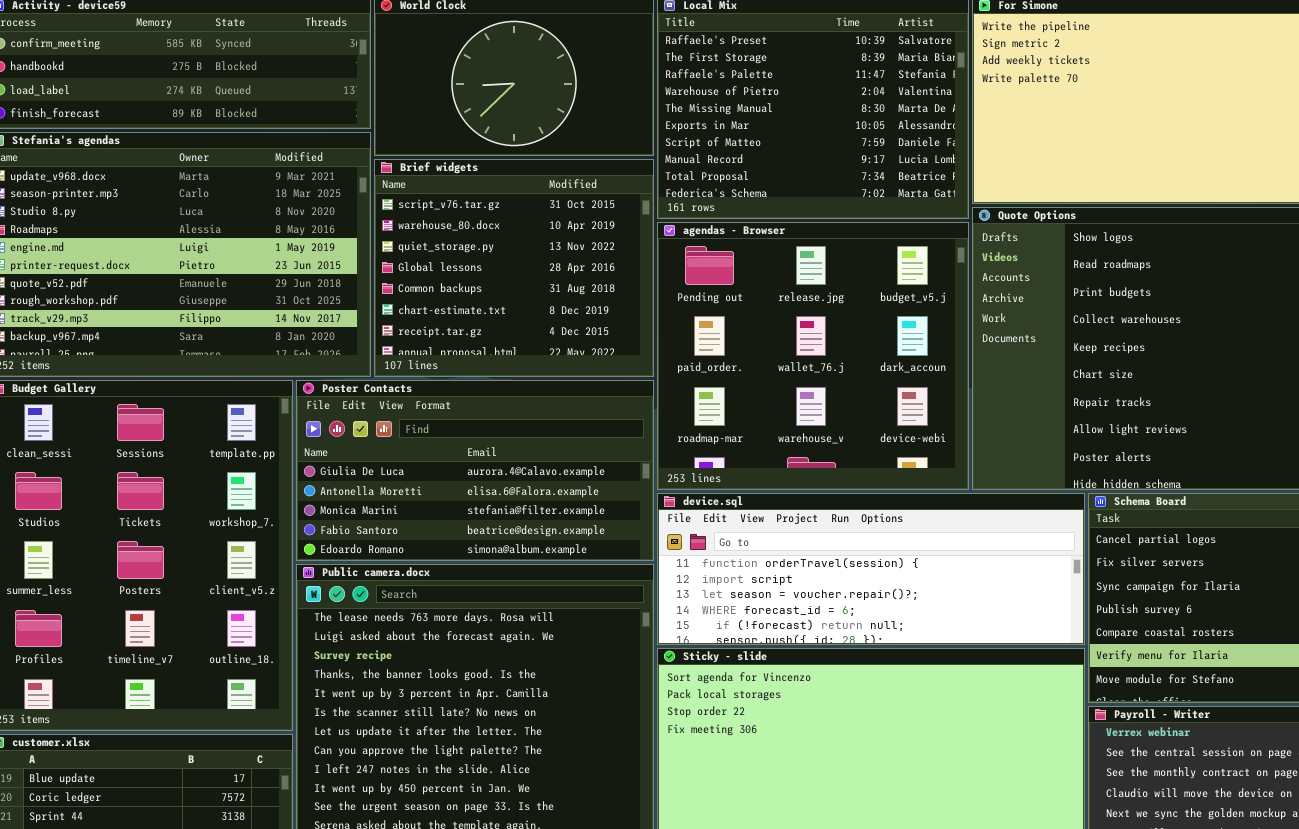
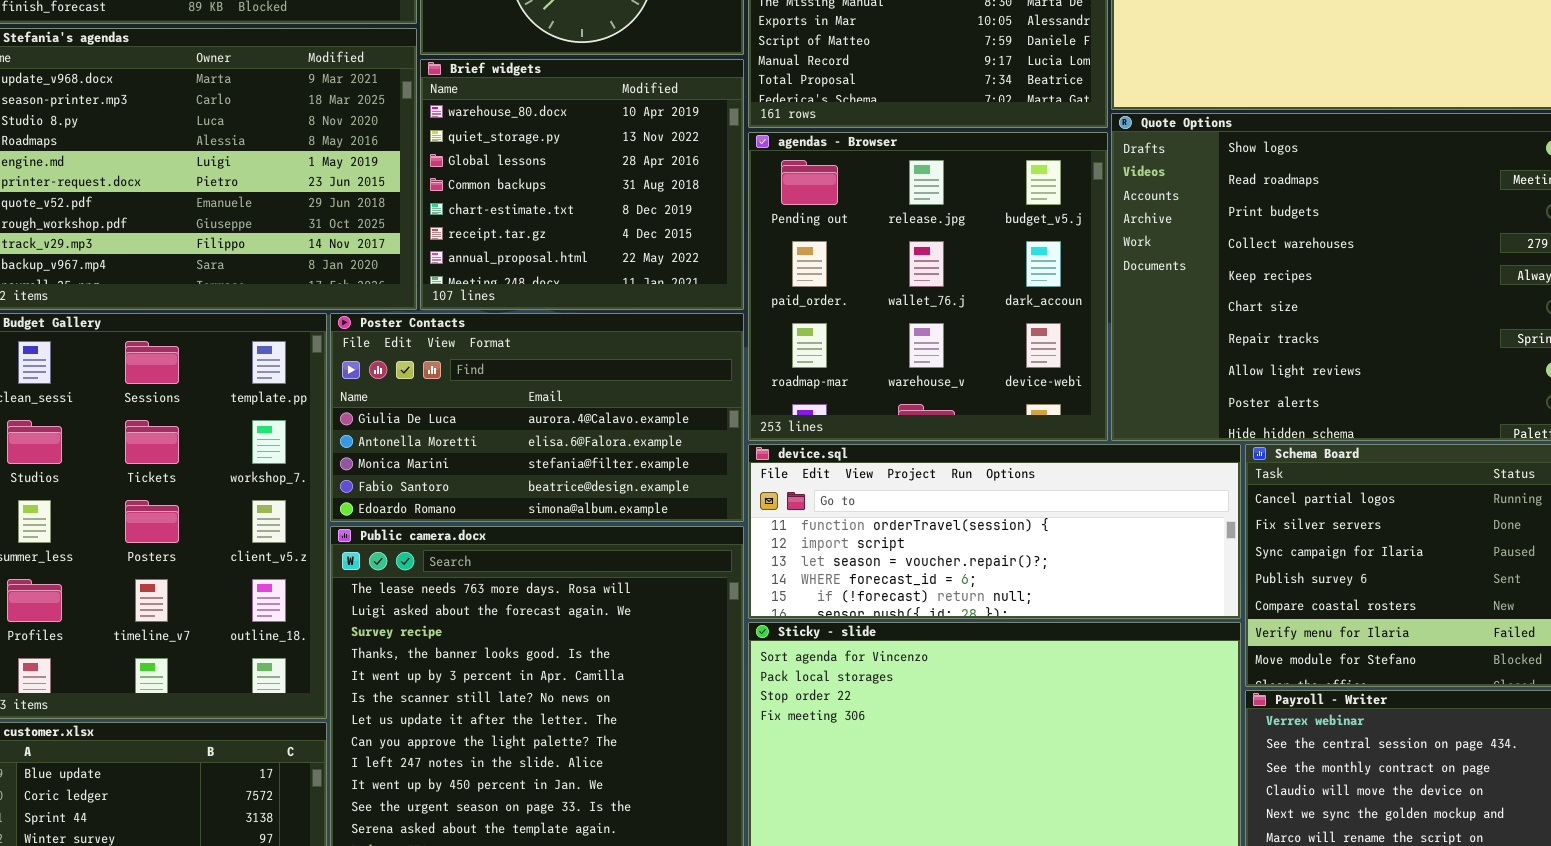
Brief widgets: [374,159,654,377] -> [420,59,744,310], scrolled down 1 row

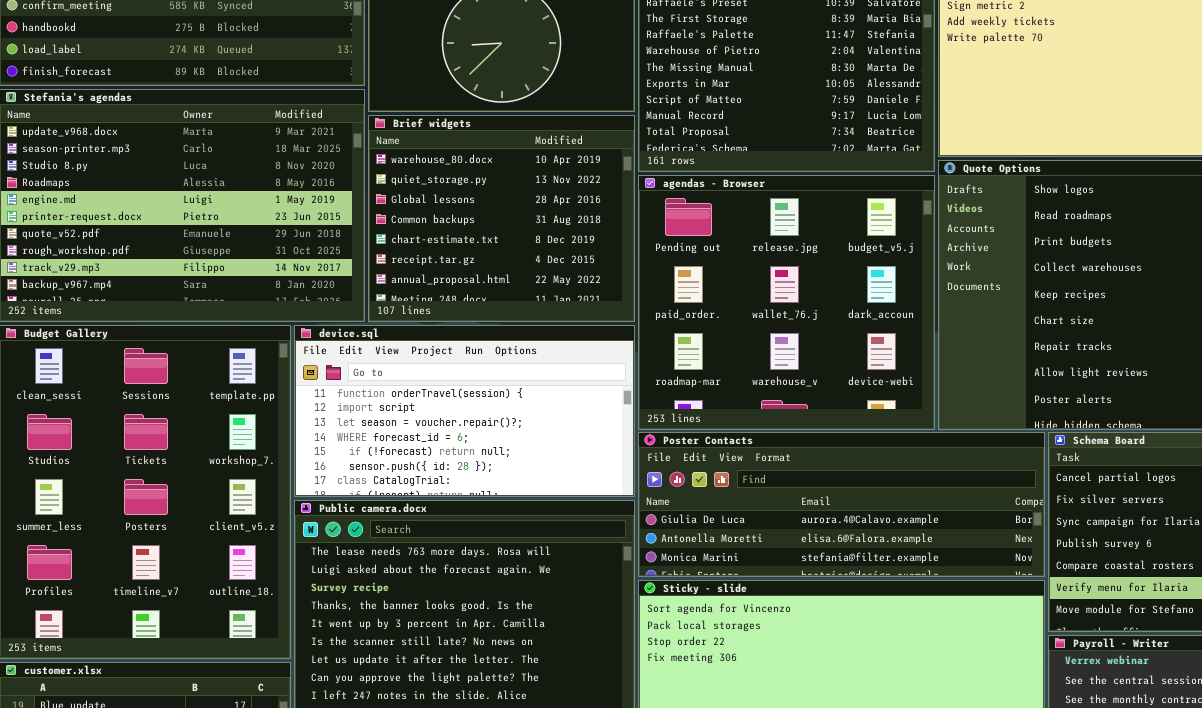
Poster Contacts: [330,313,744,522] -> [638,432,1045,577], moved, resized
device.sql: [748,444,1241,619] -> [294,325,635,497], moved, resized

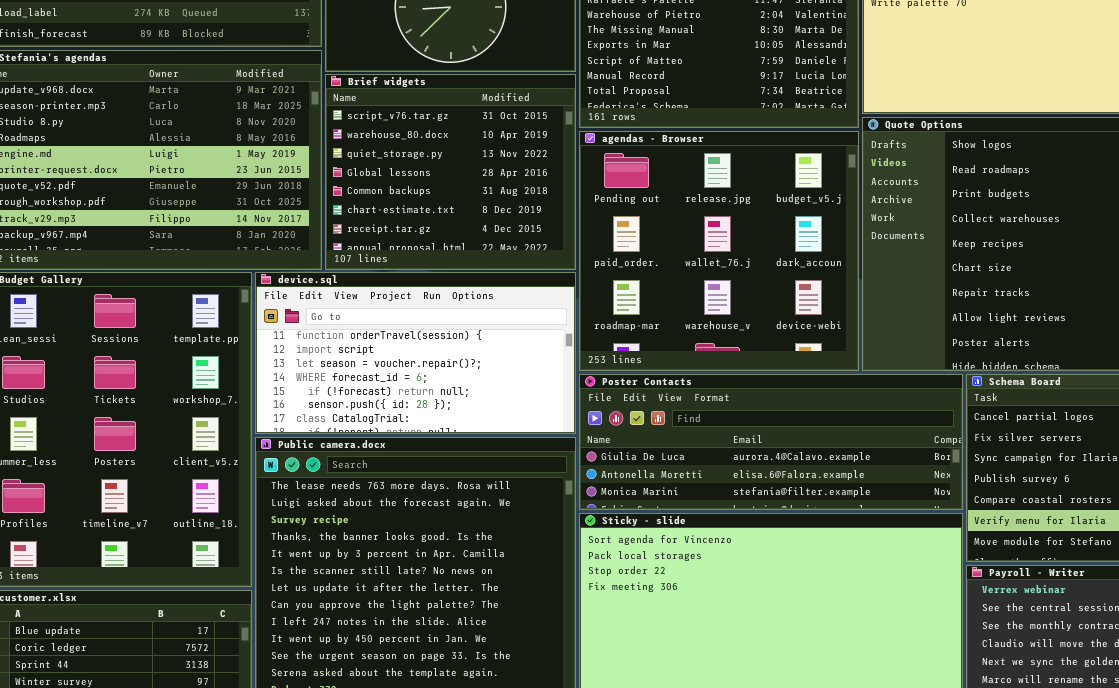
Brief widgets: [368,115,635,322] -> [325,74,576,270], scrolled up 1 row

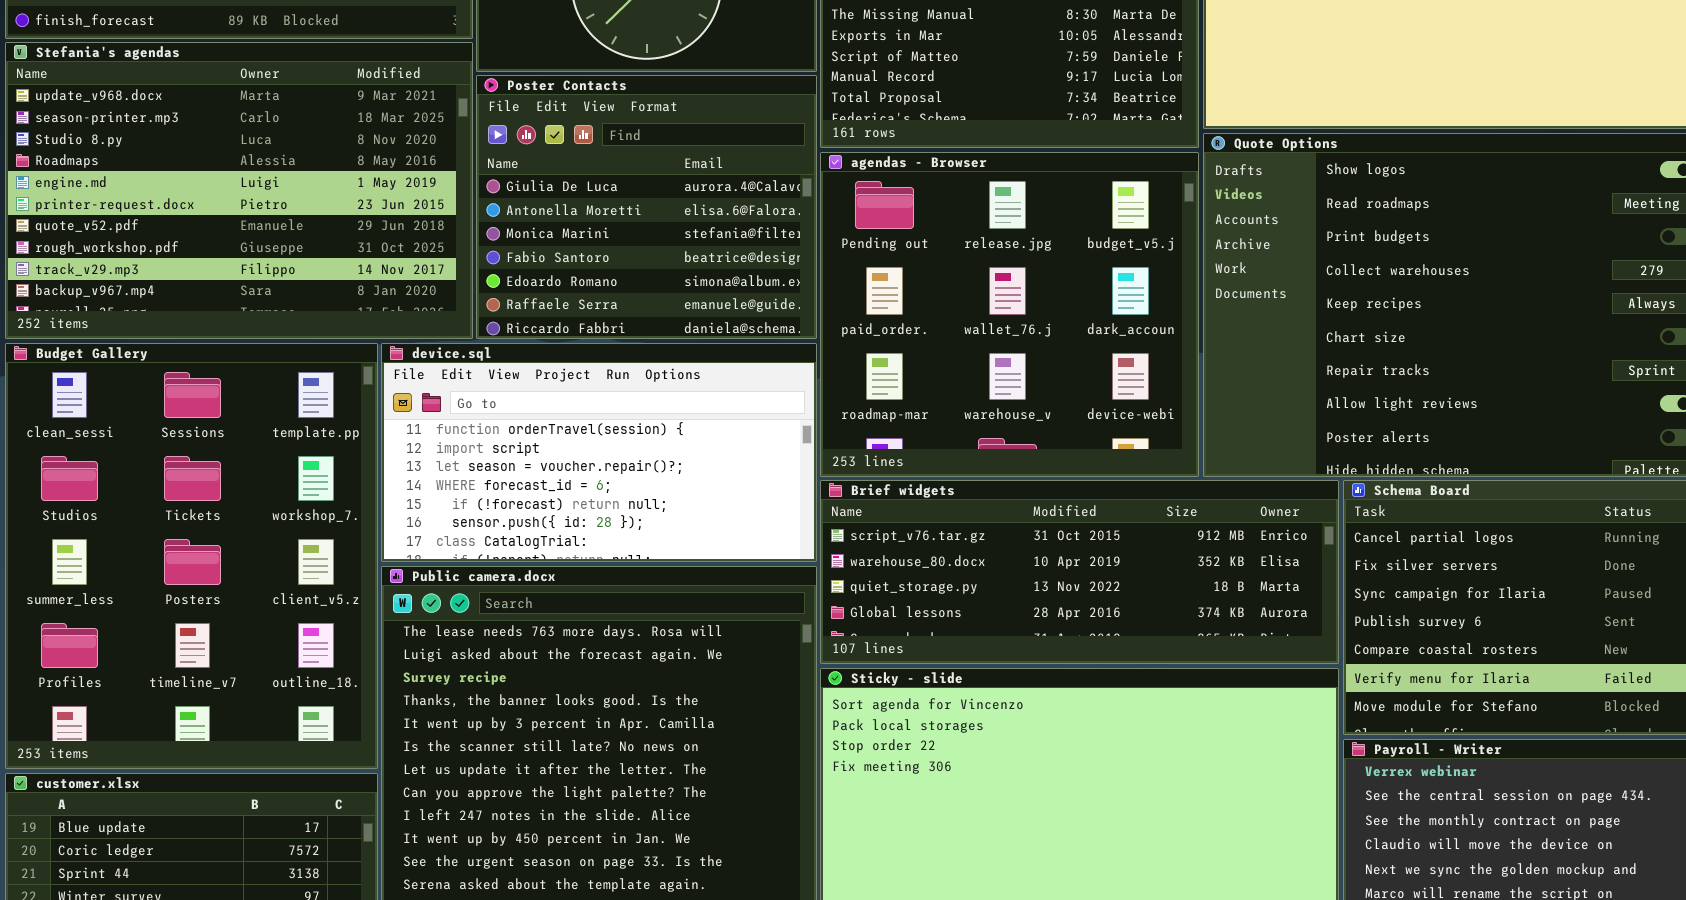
Brief widgets: [325,74,576,270] -> [820,480,1339,664], moved, resized
Poster Contacts: [579,374,963,510] -> [476,75,817,339], moved, resized

